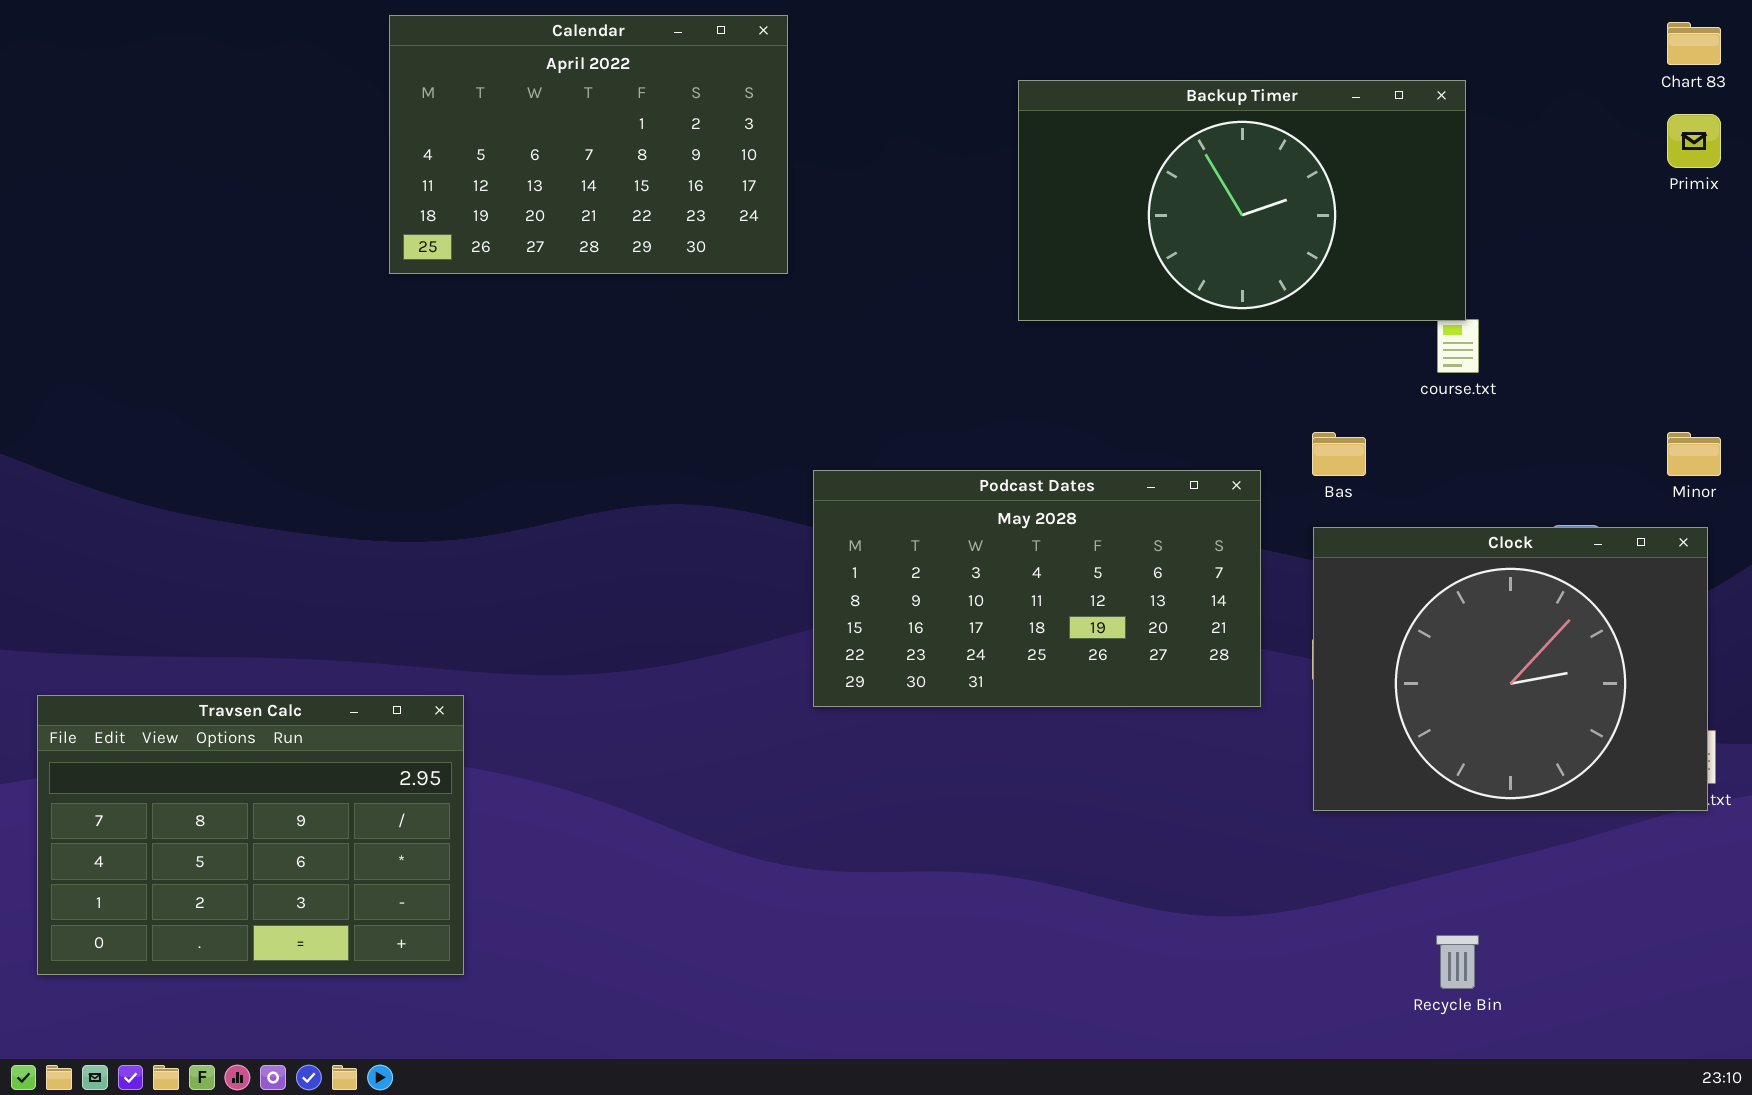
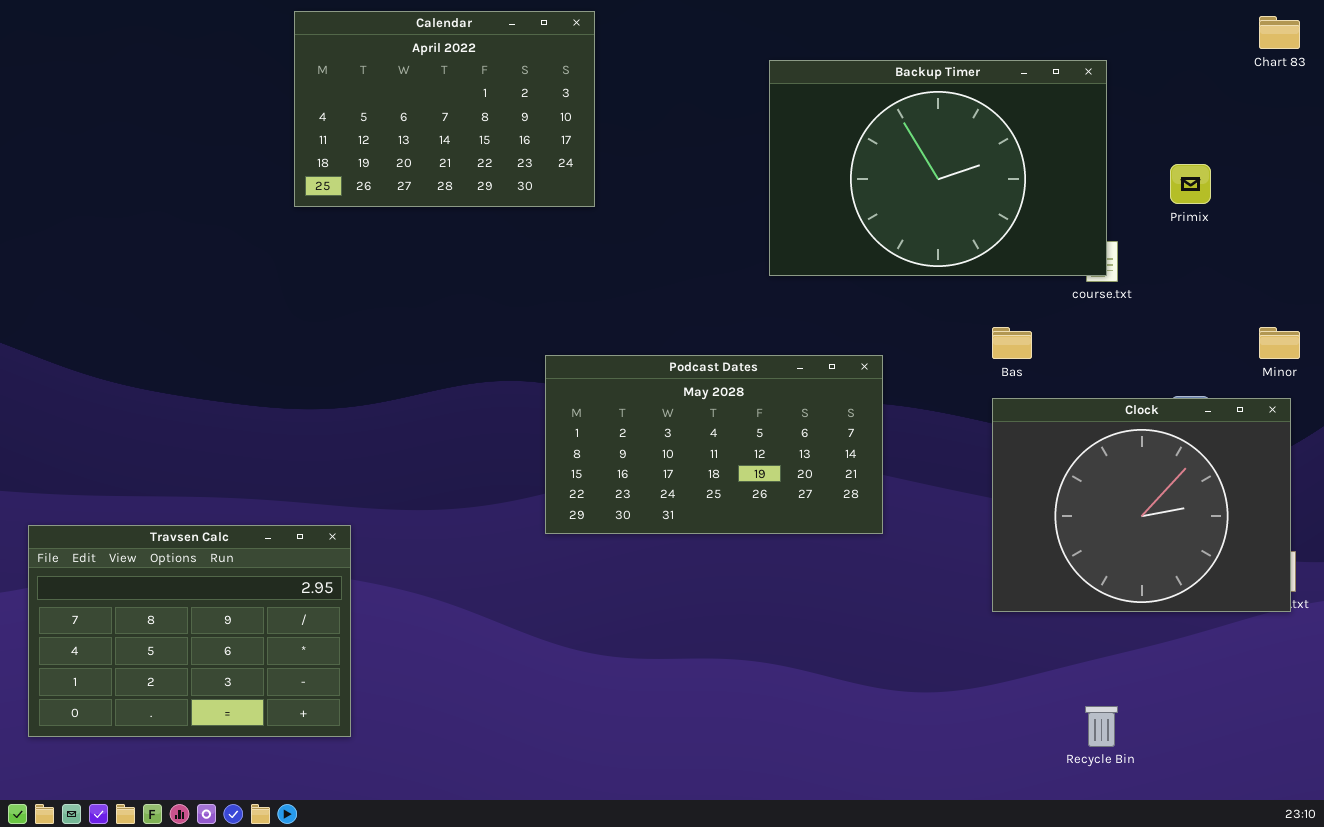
Backup Timer: [1018,80,1466,321] -> [769,60,1107,276], resized
Primix: [1667,114,1721,168] -> [1170,164,1211,204], moved
Podcast Dates: [813,470,1261,707] -> [545,355,883,534], moved

